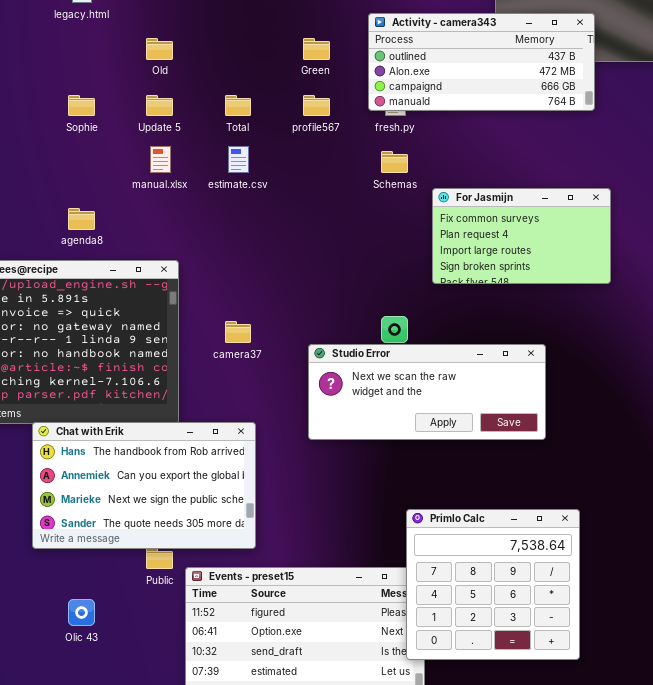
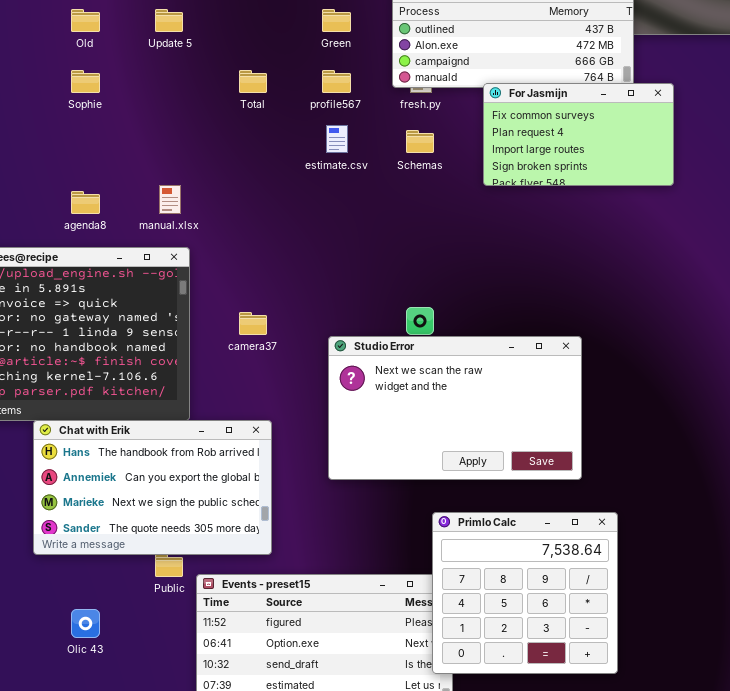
Old: [146,38,173,60] -> [71,9,100,32], moved
Update 5: [146,95,173,116] -> [155,9,183,32], moved
manual.xlsx: [150,146,171,173] -> [159,185,181,214], moved
estimate.csv: [228,146,249,173] -> [326,125,348,153], moved
For Jasmijn: [432,188,611,284] -> [483,83,674,186], moved
Studio Error: [308,344,546,440] -> [328,336,582,480], resized

